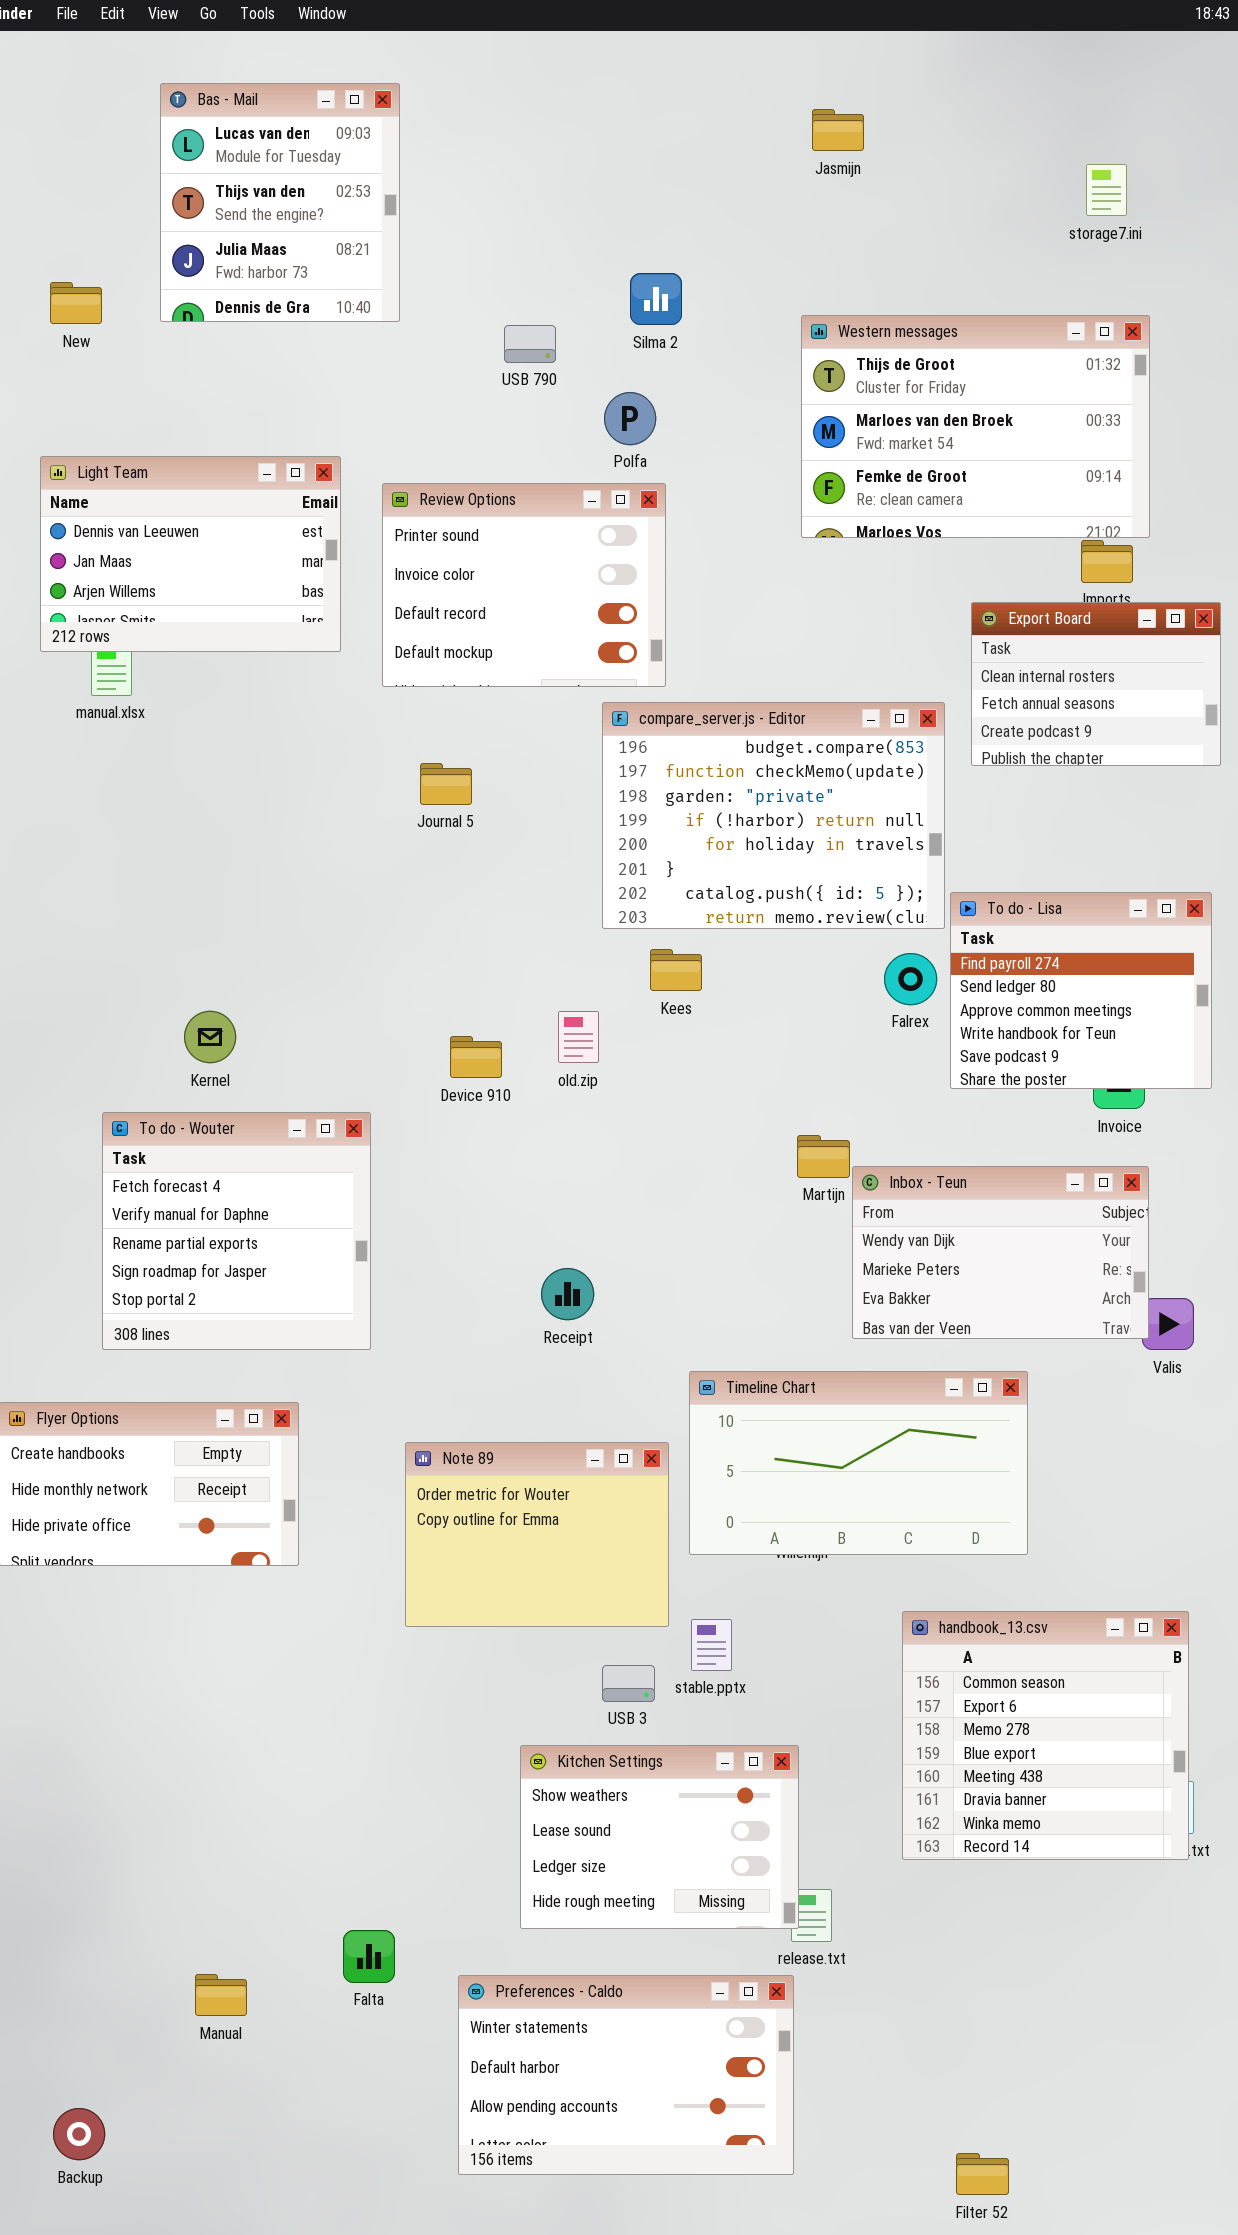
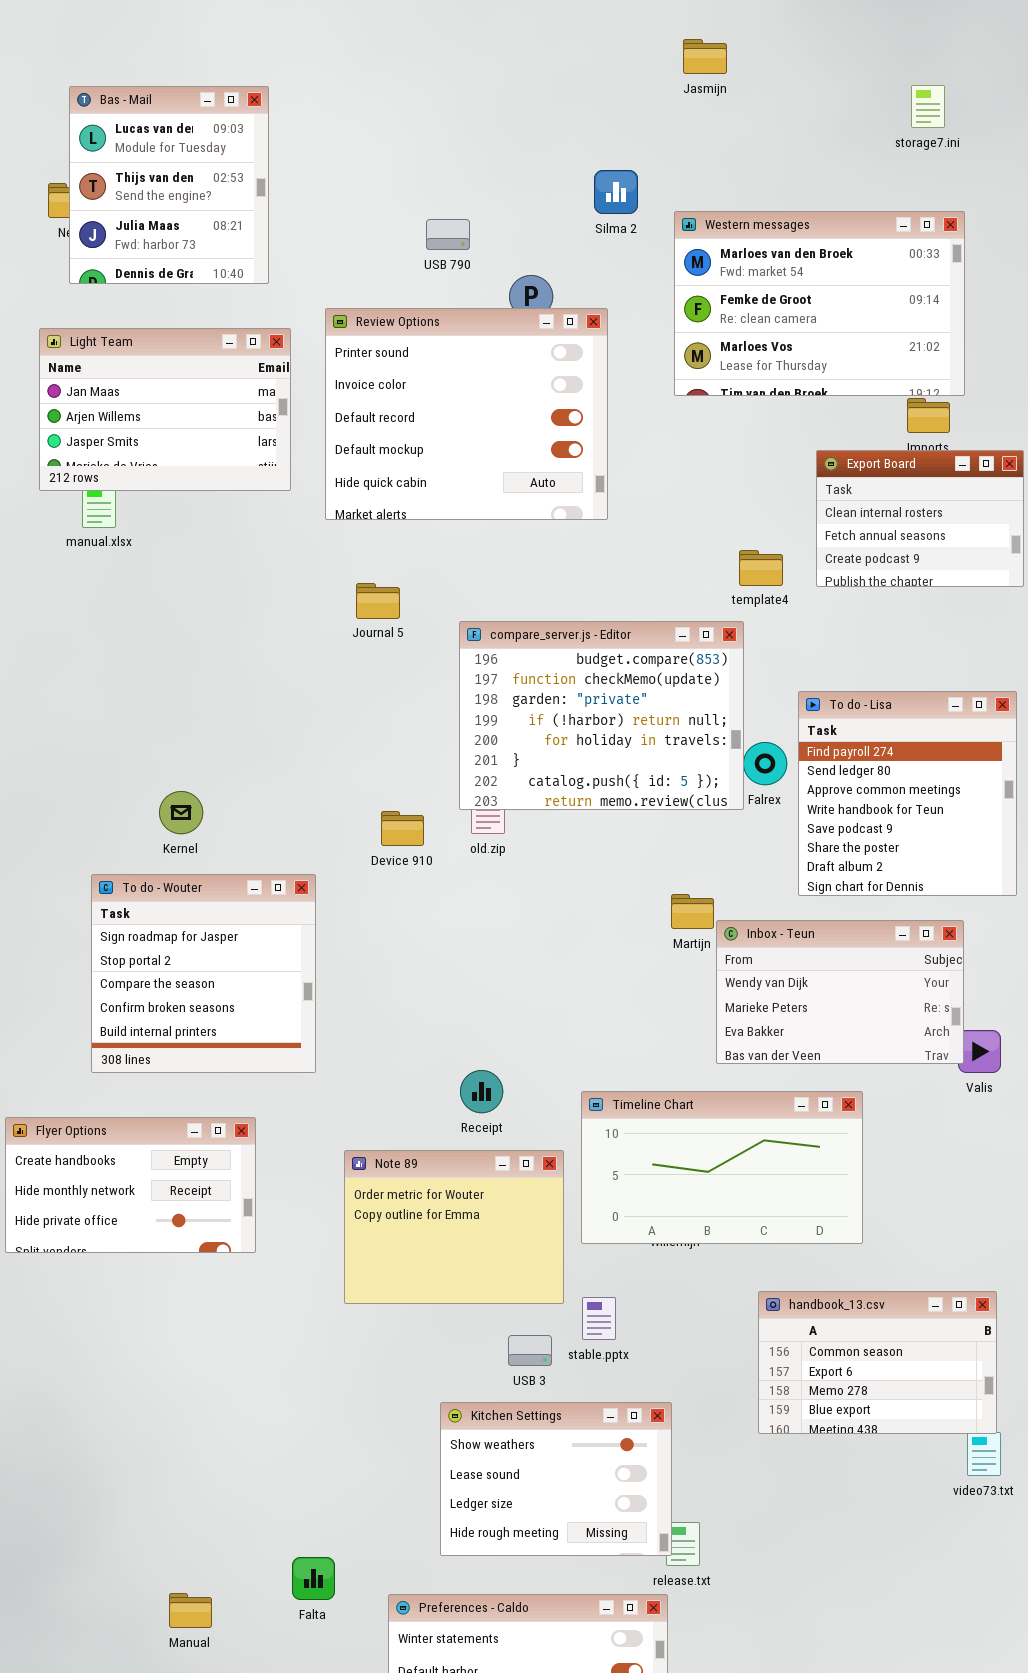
Bas - Mail: [160,83,400,322] -> [69,86,269,284], moved
Silma 2: [630,273,682,325] -> [594,170,638,214], moved
Western messages: [801,315,1150,538] -> [674,211,965,396], scrolled down 1 row
Light Team: [40,456,341,652] -> [39,328,291,491], scrolled down 1 row
Review Options: [382,483,666,687] -> [325,308,608,520], resized
compare_server.js - Editor: [602,702,945,929] -> [459,621,744,810], moved
To do - Lisa: [950,892,1212,1089] -> [798,691,1017,896], resized
To do - Wouter: [102,1112,371,1350] -> [91,874,316,1073], scrolled down 3 rows
Receipt: [541,1268,594,1320] -> [460,1070,503,1113], moved
handbook_13.csv: [902,1611,1189,1860] -> [758,1291,997,1434], resized

